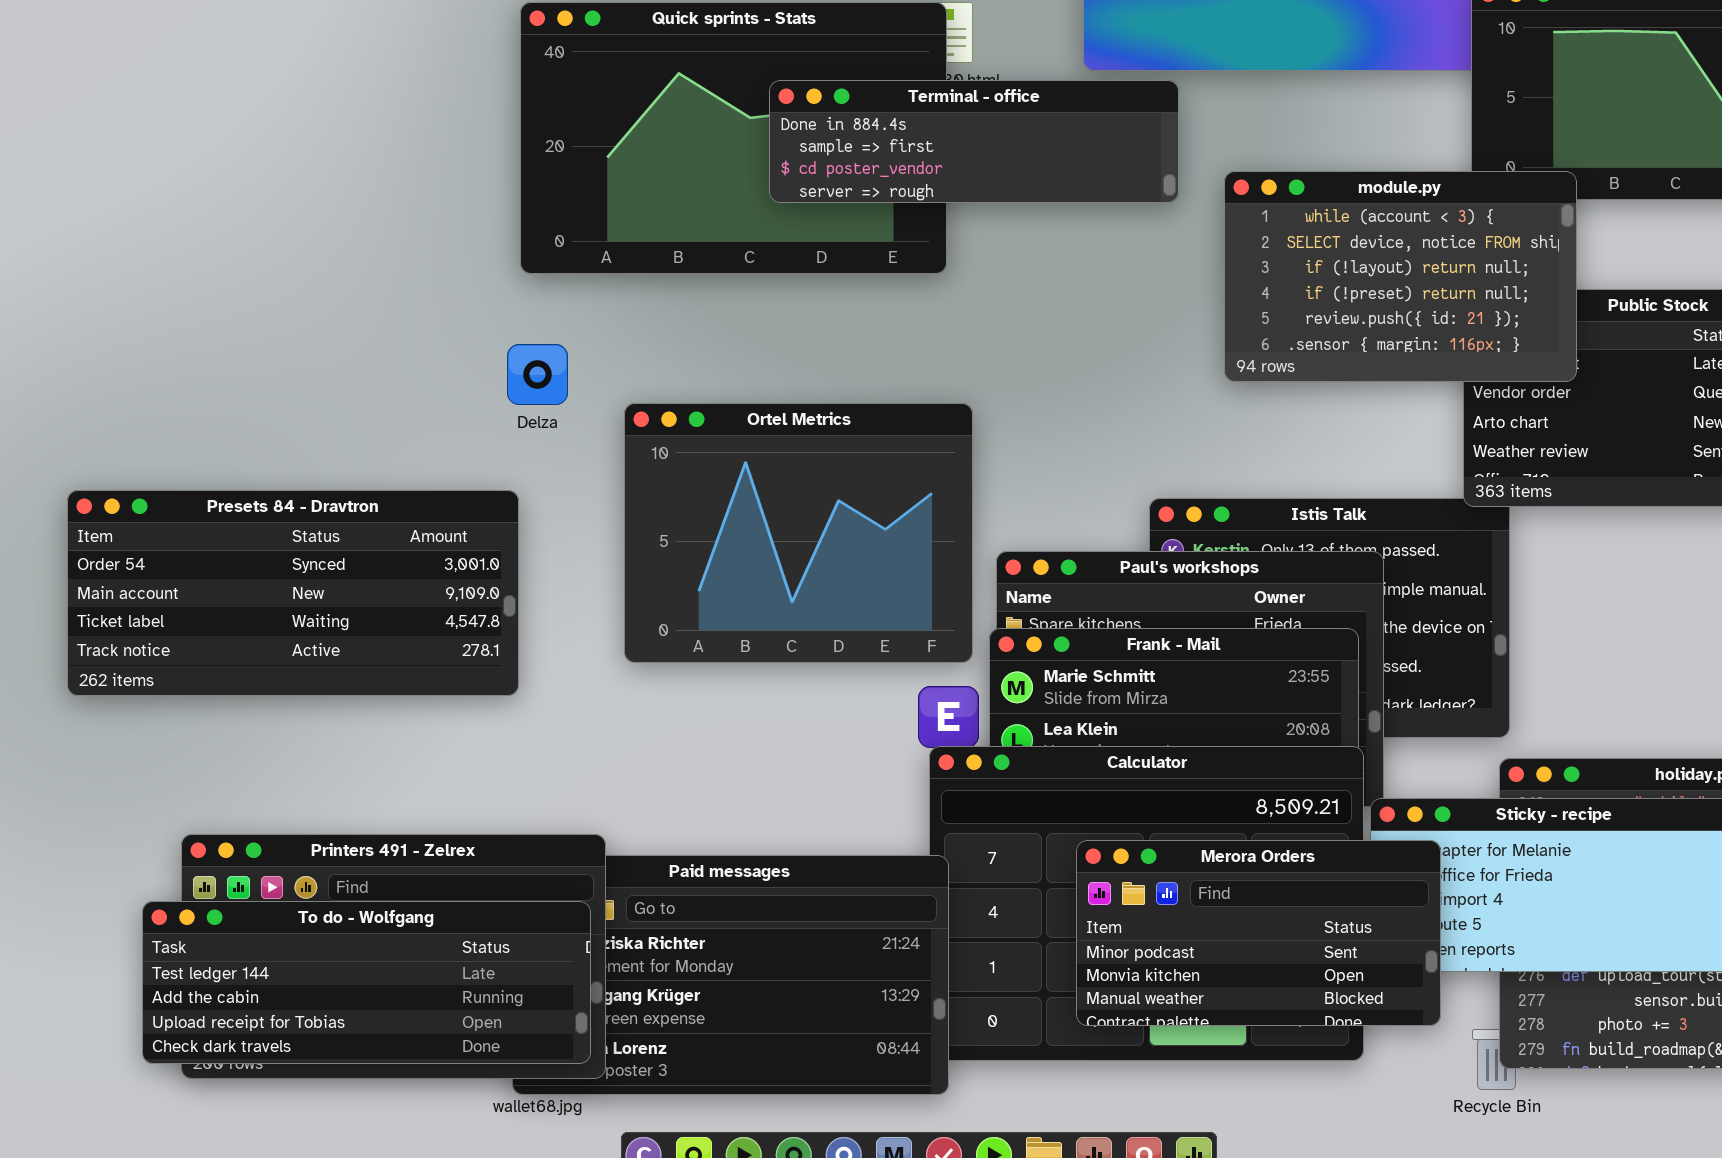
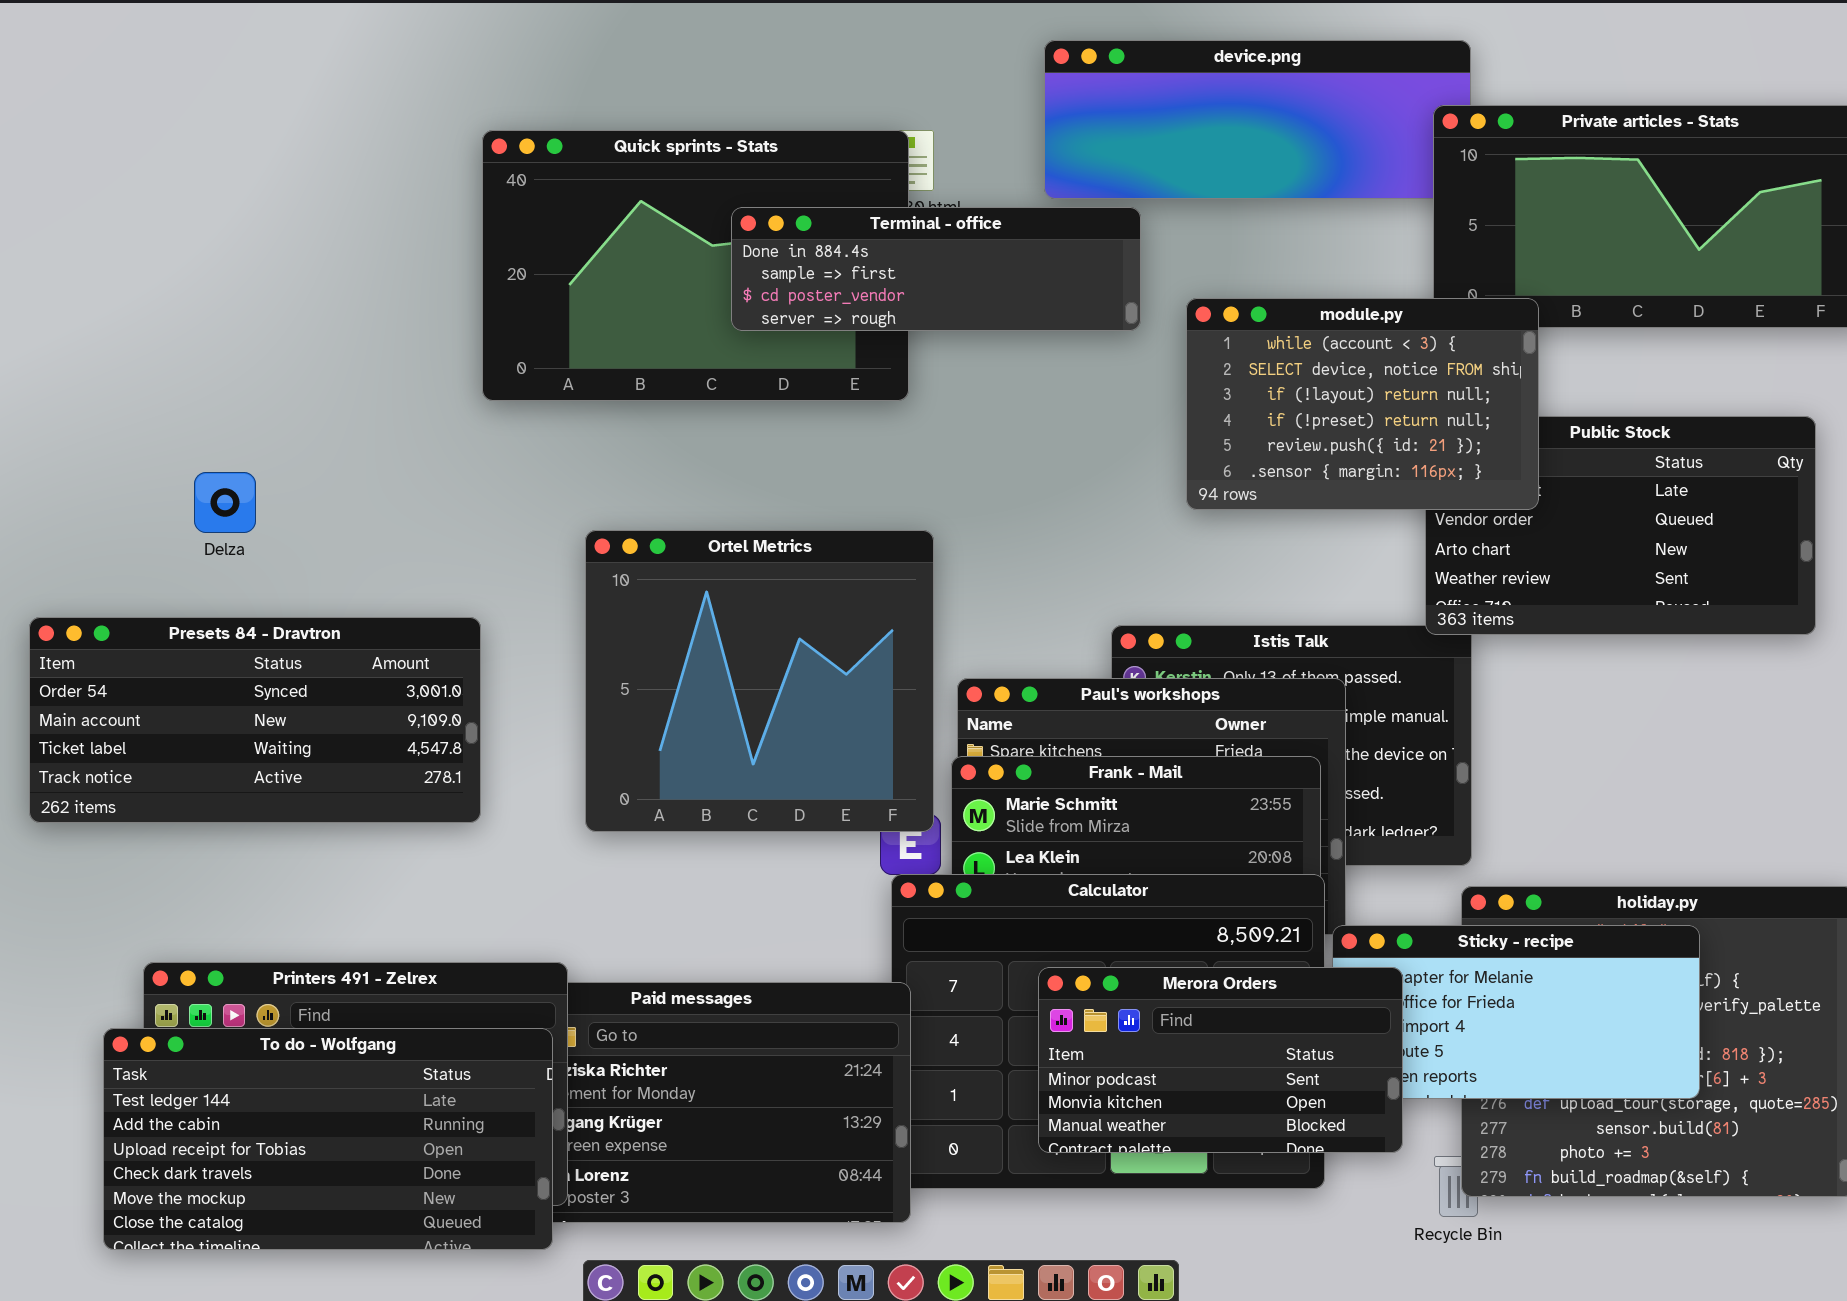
Delza: [507,344,568,405] -> [194,472,256,533], moved
Ortel Metrics: [624,403,973,663] -> [585,530,934,832], resized
To do - Wolfgang: [142,901,591,1064] -> [103,1028,553,1250], resized

